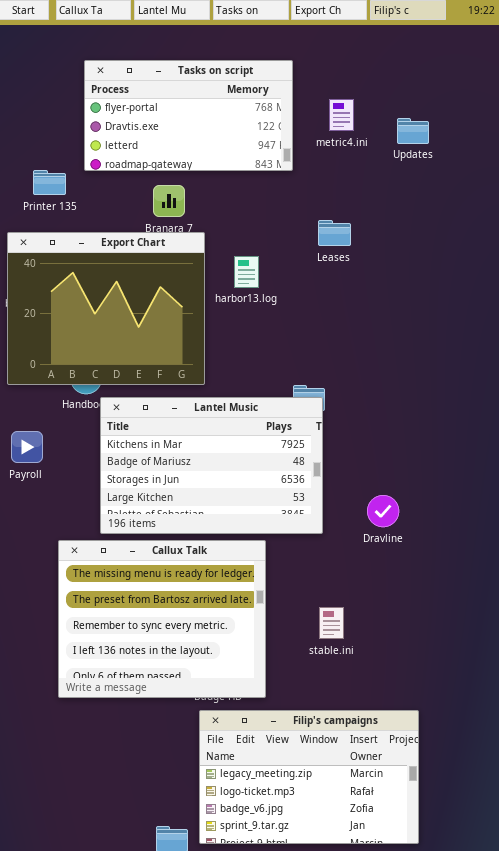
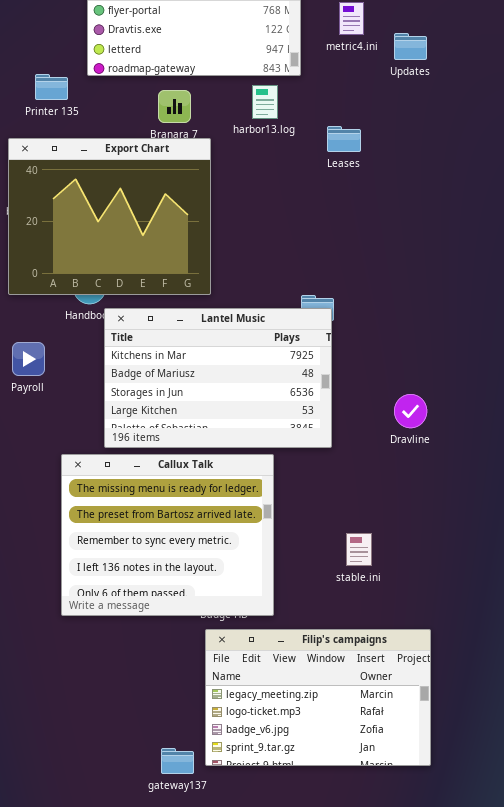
Updates: [397,118,429,144] -> [394,33,427,60], moved
harbor13.log: [234,256,259,288] -> [252,85,278,119], moved
Dravline: [367,495,399,527] -> [394,394,427,428], moved
stable.ini: [319,607,344,639] -> [346,533,372,566], moved

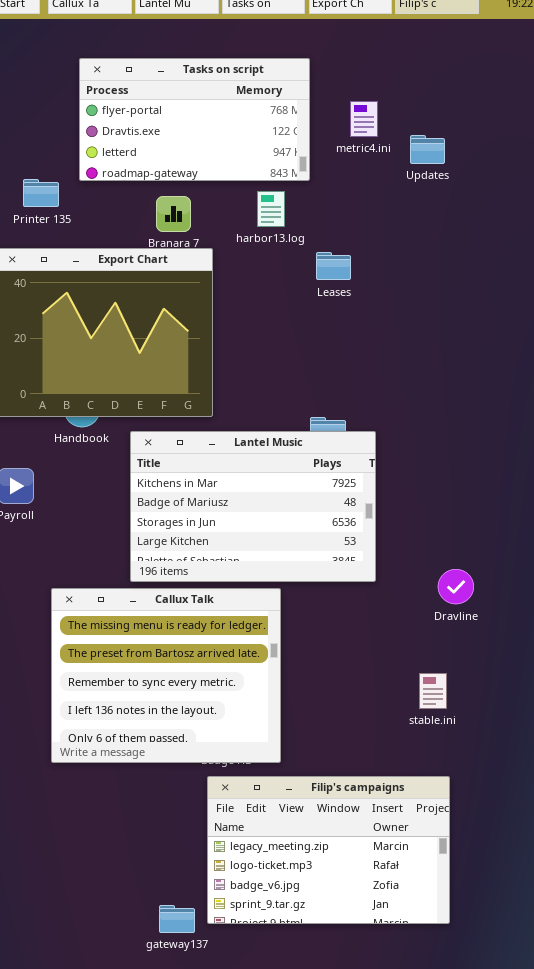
Leases: [327,126,361,152] -> [316,252,351,280], moved
Lantel Music: [104,308,332,448] -> [130,431,376,582], moved
Dravline: [394,394,427,428] -> [438,569,474,604], moved
stable.ini: [346,533,372,566] -> [419,673,447,709], moved

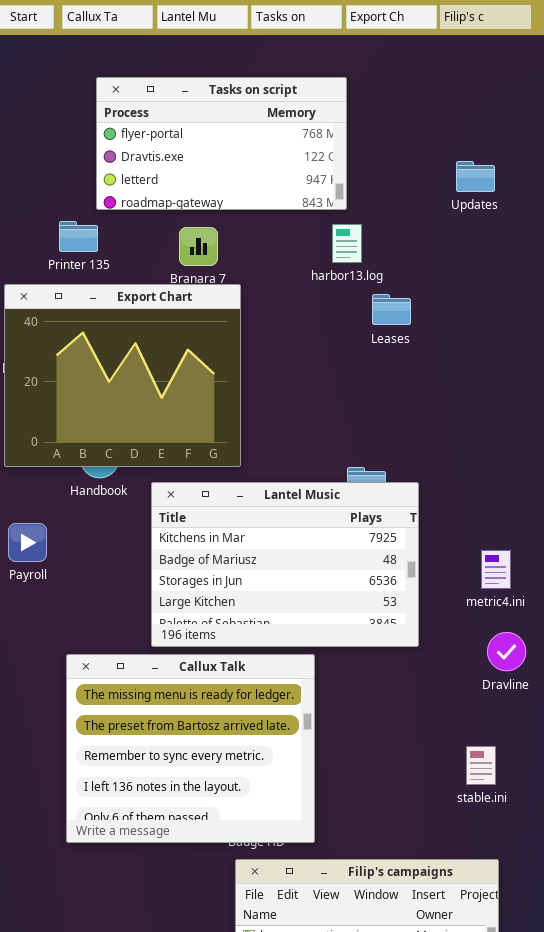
metric4.ini: [350,101,378,137] -> [481,550,511,589], moved
Printer 135: [23,179,59,207] -> [59,221,98,252], moved
harbor13.log: [257,191,285,227] -> [332,224,362,263], moved
Leases: [316,252,351,280] -> [372,294,411,325], moved

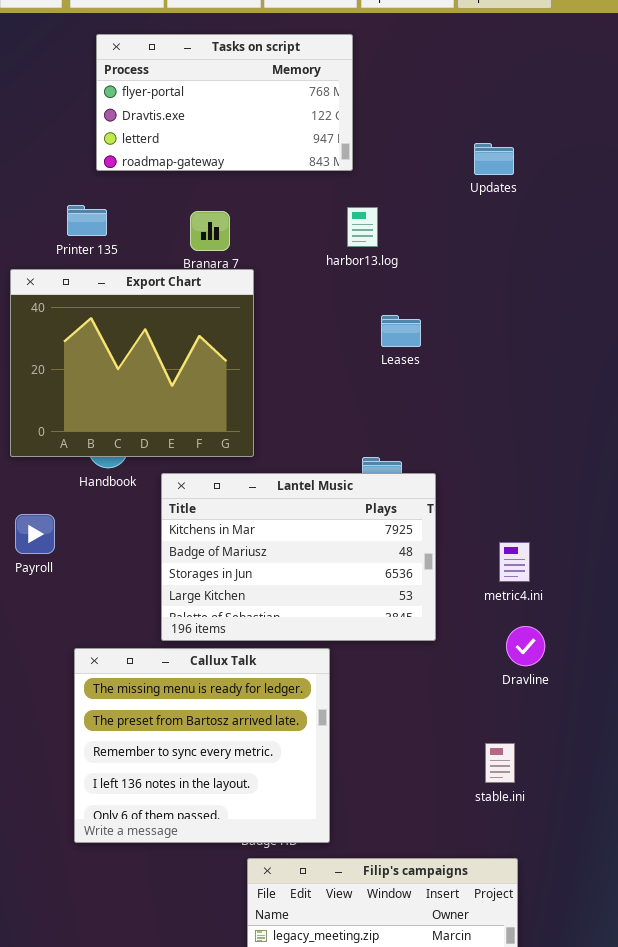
Tasks on script: [96,77,347,210] -> [96,34,353,171], moved
Leases: [372,294,411,325] -> [381,315,421,347], moved

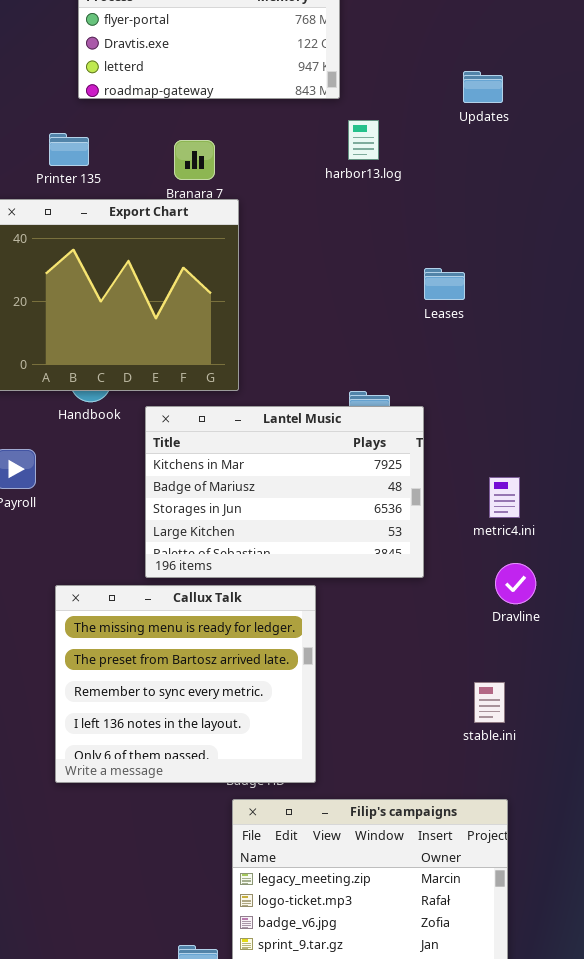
harbor13.log: [347,207,378,247] -> [348,120,379,160], moved
Leases: [381,315,421,347] -> [424,268,465,300], moved

